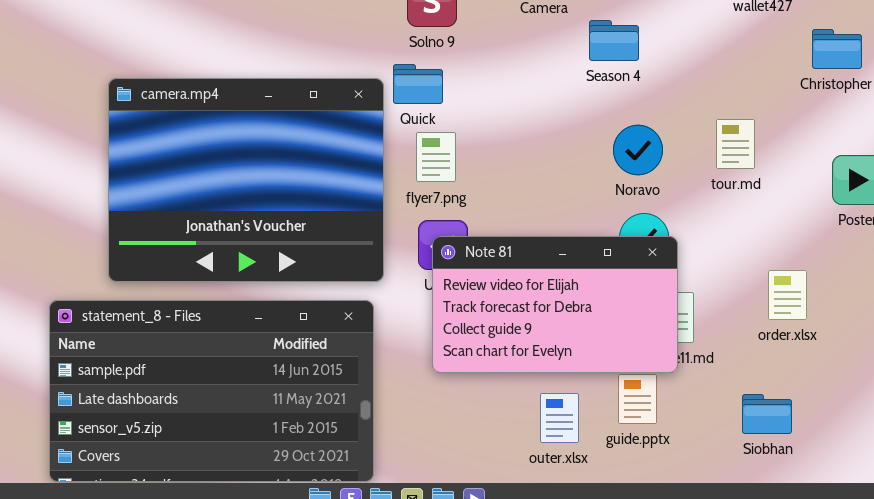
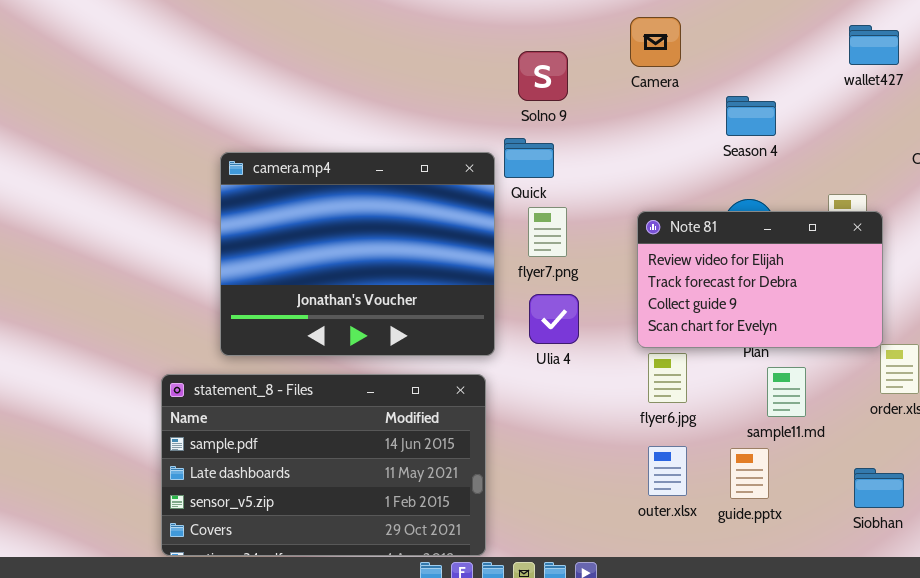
Season 4: [589,20,639,61] -> [726,96,776,136], moved
Note 81: [432,236,678,373] -> [637,211,883,348], moved
outer.xlsx: [540,393,579,443] -> [648,446,687,496], moved

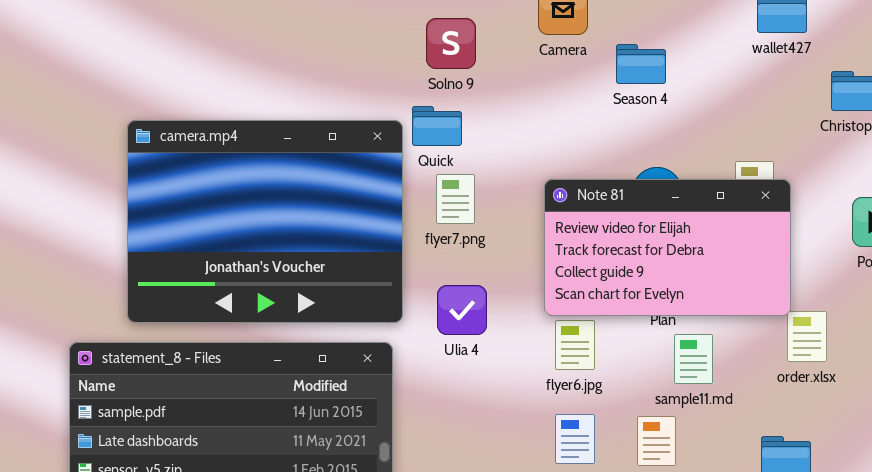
Season 4: [726,96,776,136] -> [616,44,666,84], moved
Ulia 4: [529,294,579,344] -> [437,285,487,335], moved

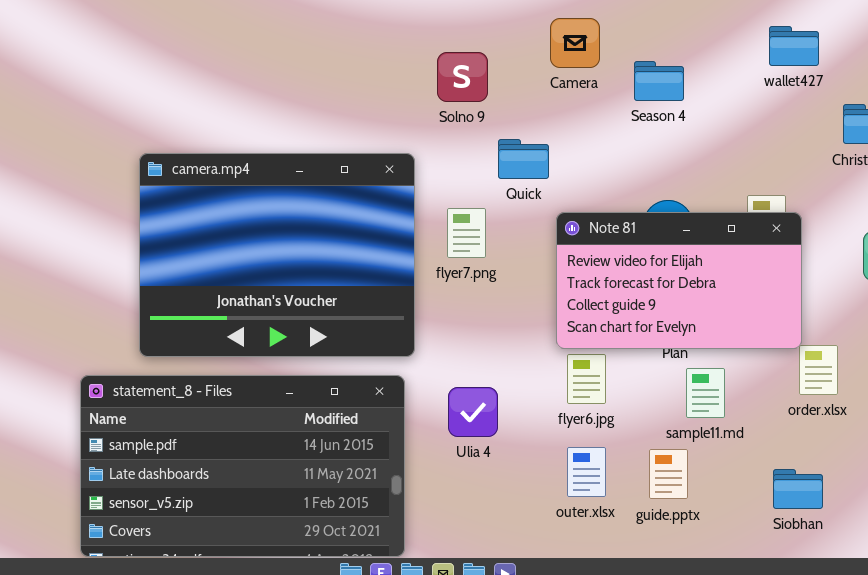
Season 4: [616,44,666,84] -> [634,61,684,101], moved
Quick: [412,106,462,146] -> [498,139,549,179], moved
Ulia 4: [437,285,487,335] -> [448,387,498,437], moved

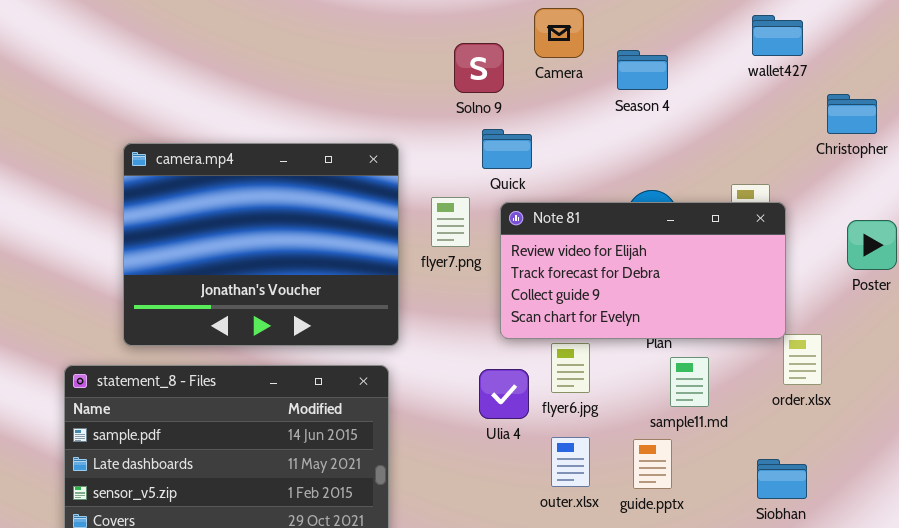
Solno 9: [437,52,488,102] -> [454,43,504,93], moved
Note 81: [556,212,802,349] -> [500,202,786,339], resized
Ulia 4: [448,387,498,437] -> [479,369,529,419], moved

